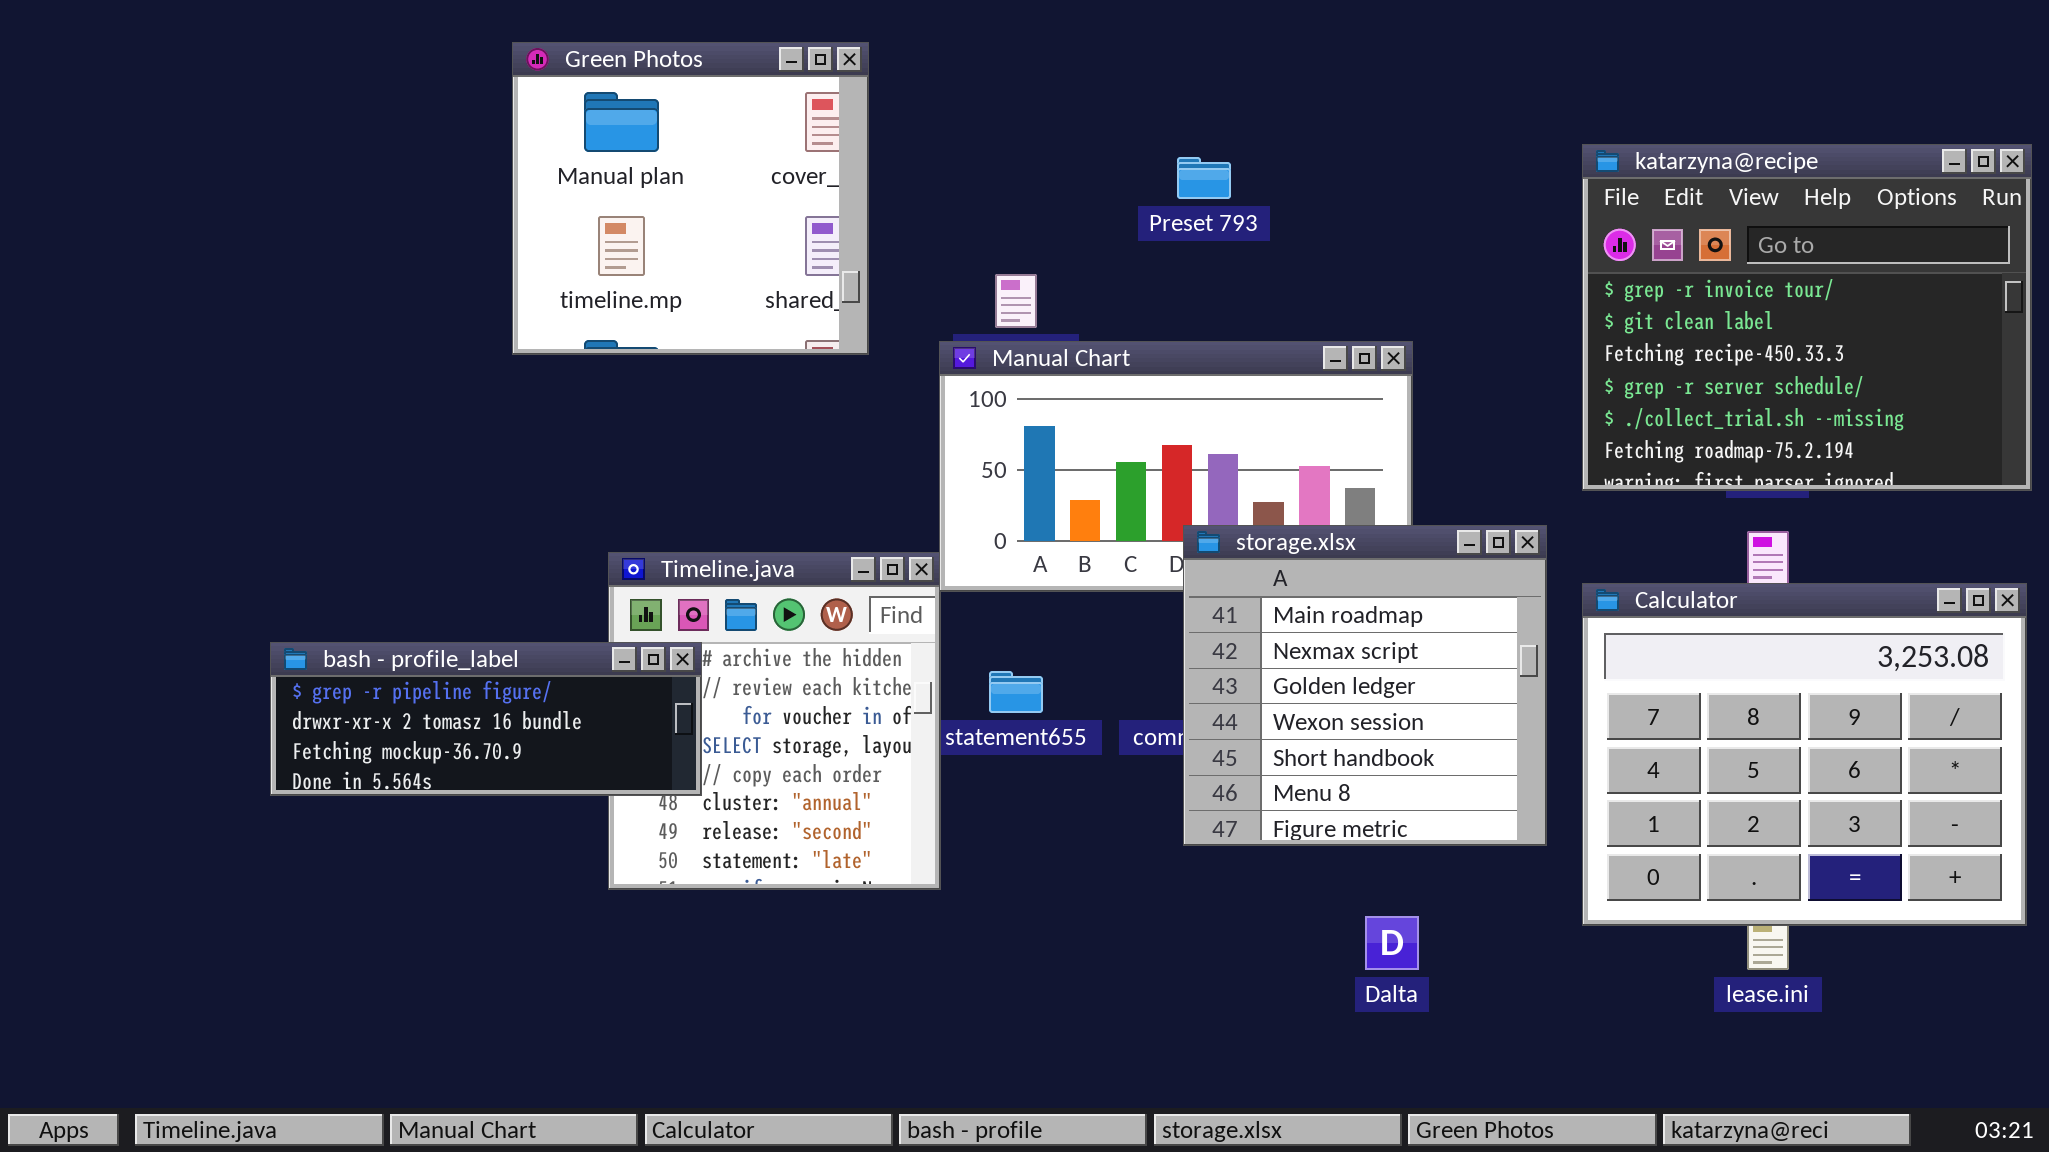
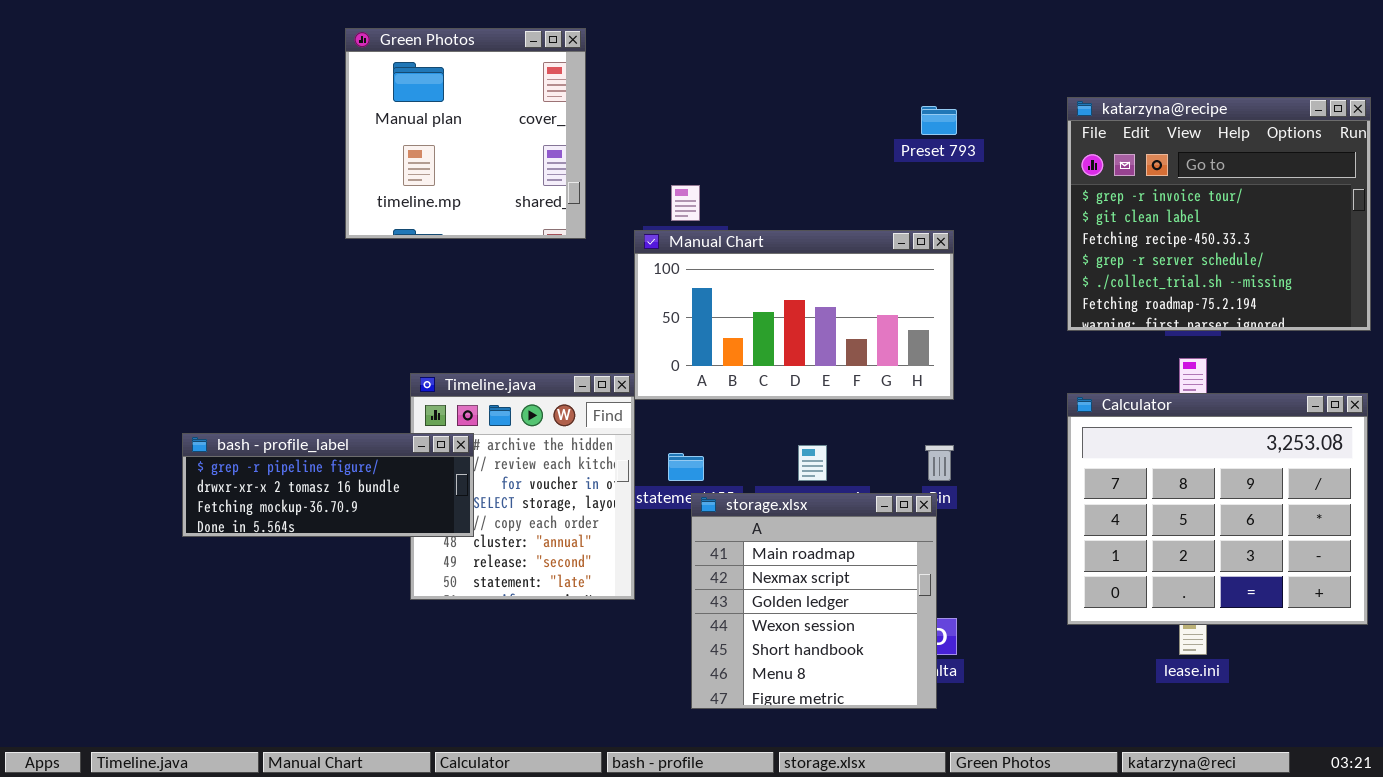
Preset 793: [1177,157,1231,199] -> [921,106,957,135], moved
storage.xlsx: [1183,525,1547,846] -> [691,493,937,709], moved

